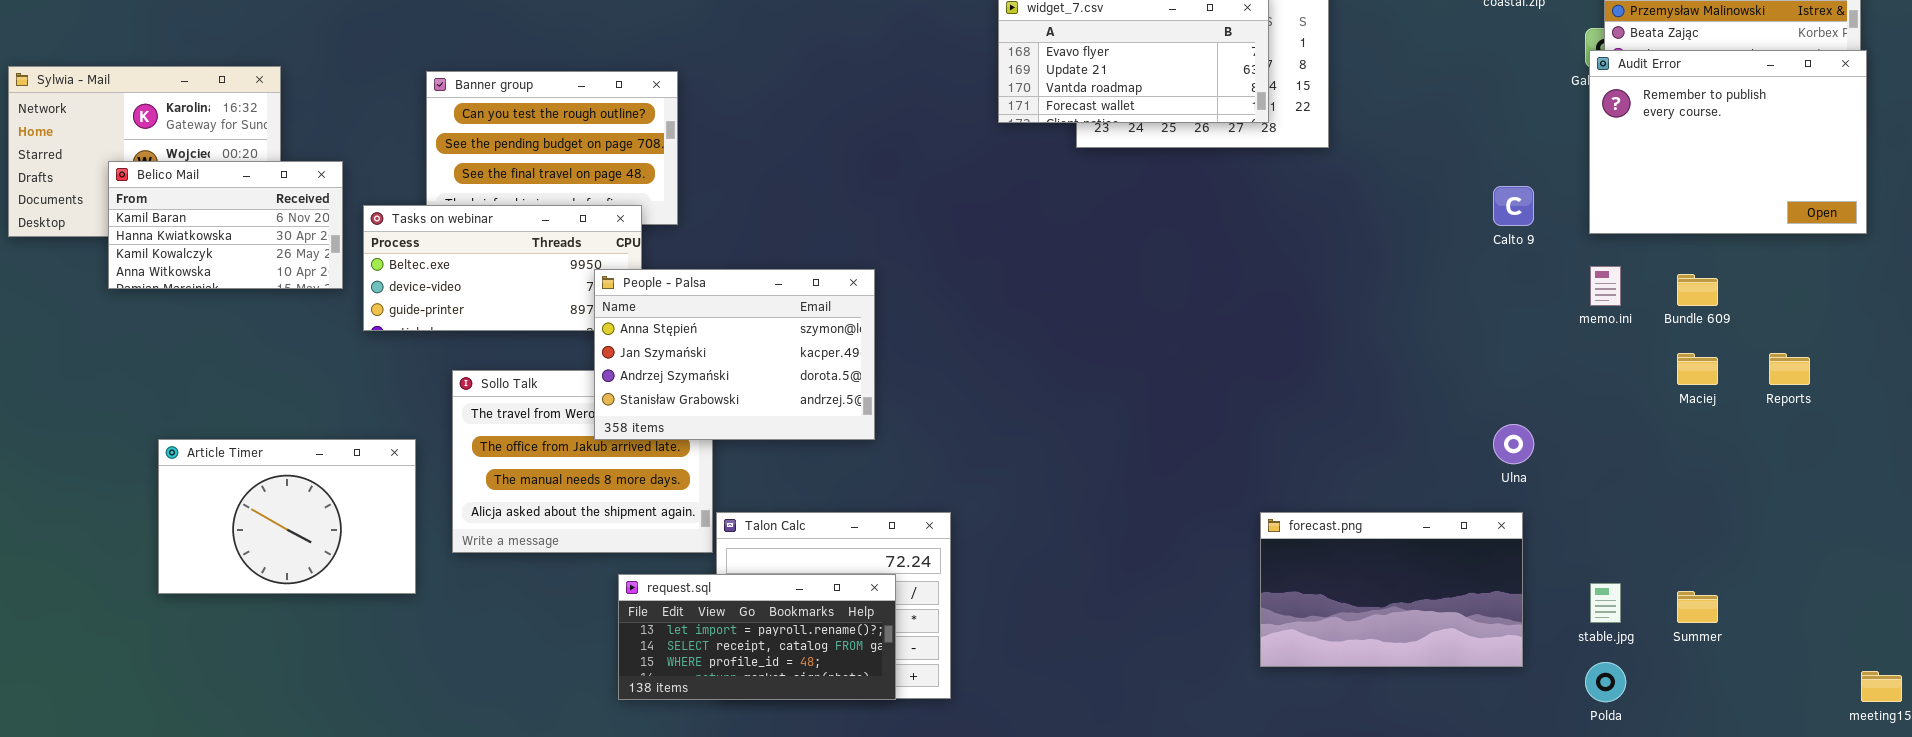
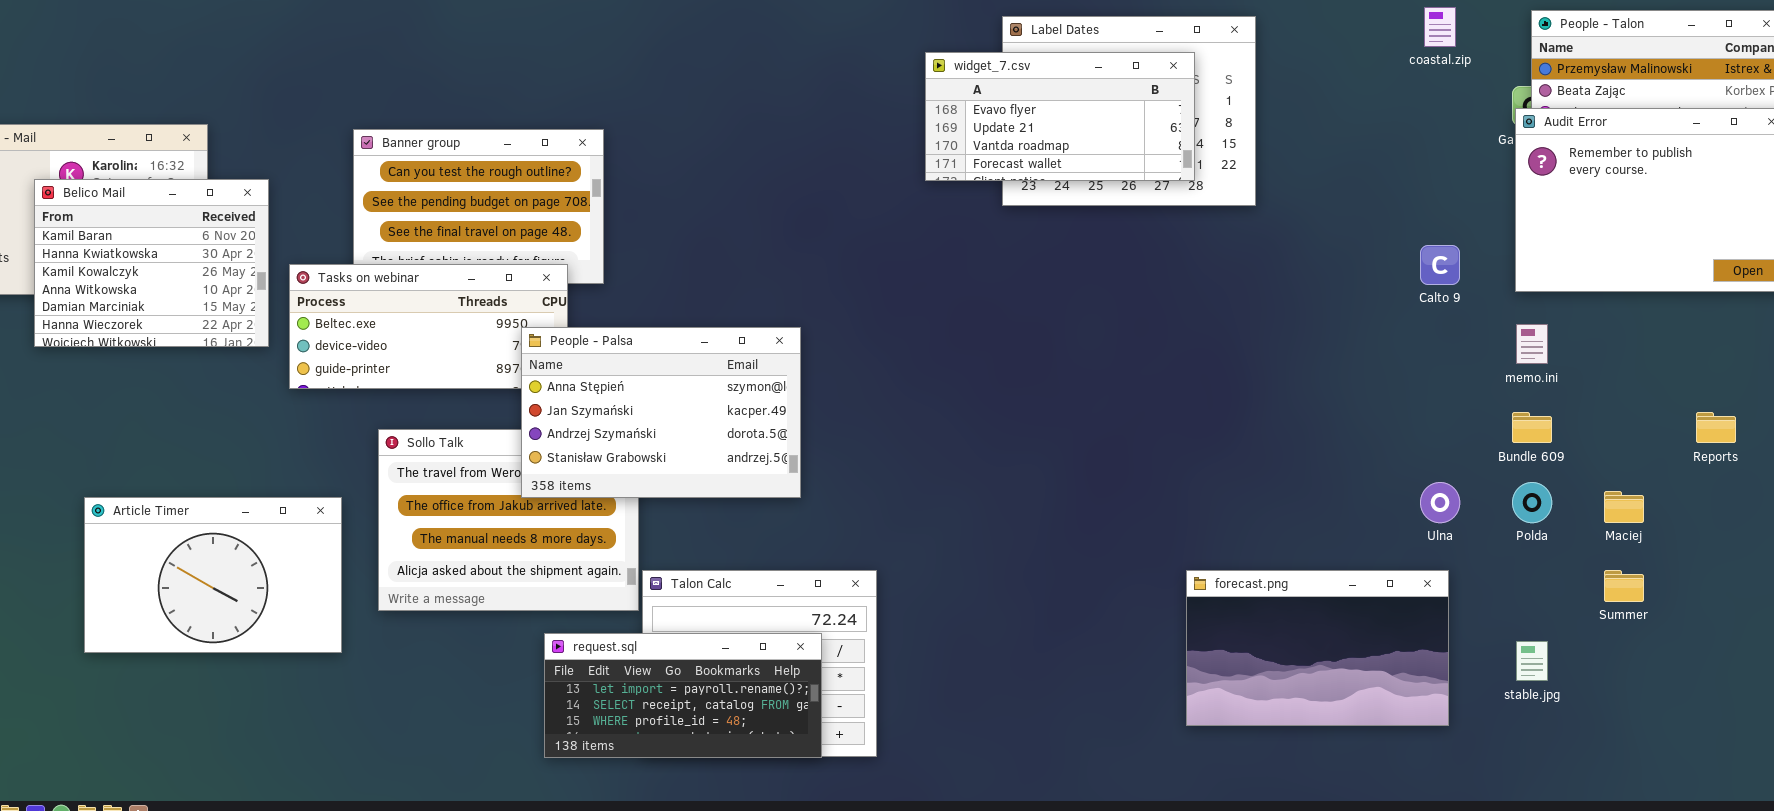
Belico Mail: [108,161,343,289] -> [34,179,269,347], resized
Bundle 609: [1677,274,1718,306] -> [1512,412,1552,443], moved
Maciej: [1677,353,1718,385] -> [1604,491,1644,523], moved
Summer: [1677,591,1718,623] -> [1604,570,1644,602], moved
Polda: [1585,662,1626,702] -> [1512,482,1552,523], moved

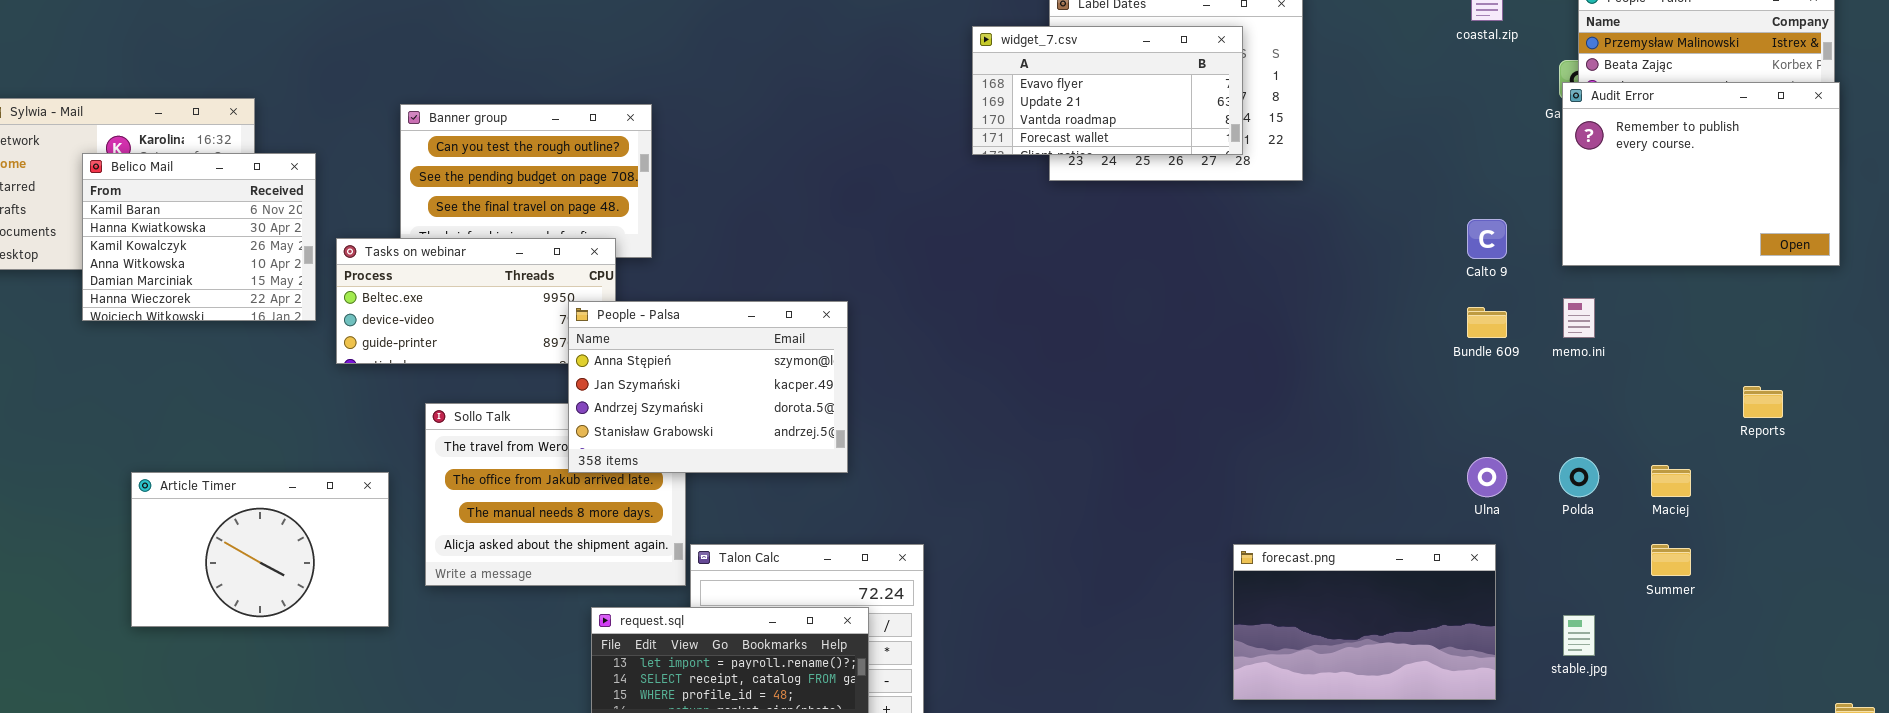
Bundle 609: [1512,412,1552,443] -> [1467,307,1507,338], moved

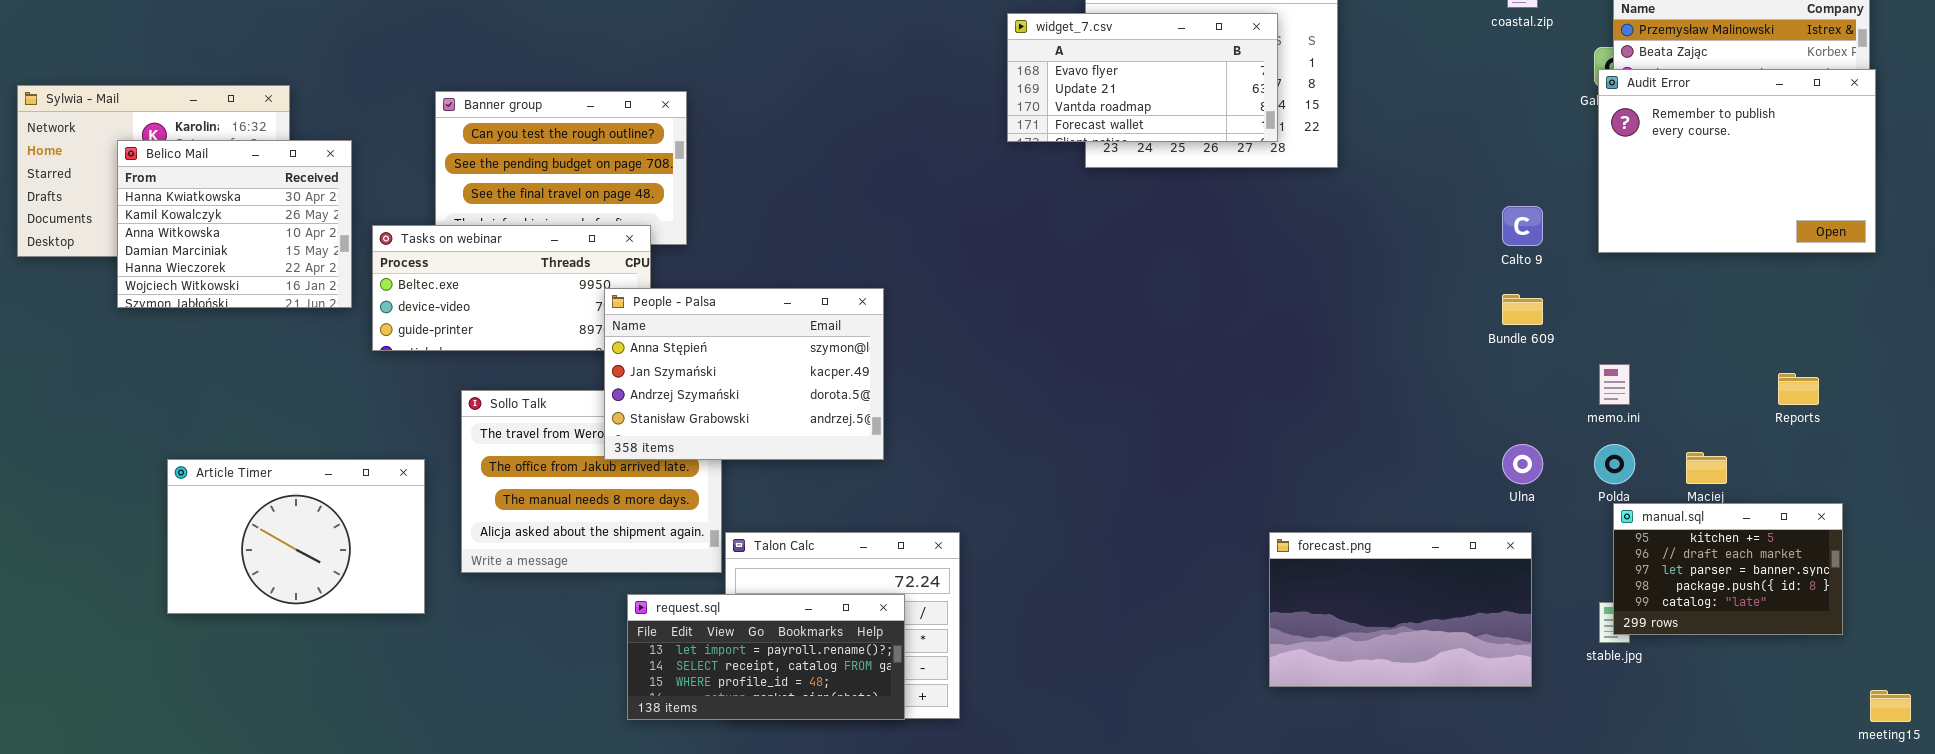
Belico Mail: [82,153,316,321] -> [117,140,352,308], scrolled down 1 row
memo.ini: [1563,298,1595,338] -> [1599,364,1630,405], moved
manual.sql: none -> [1613,503,1843,635], opened

